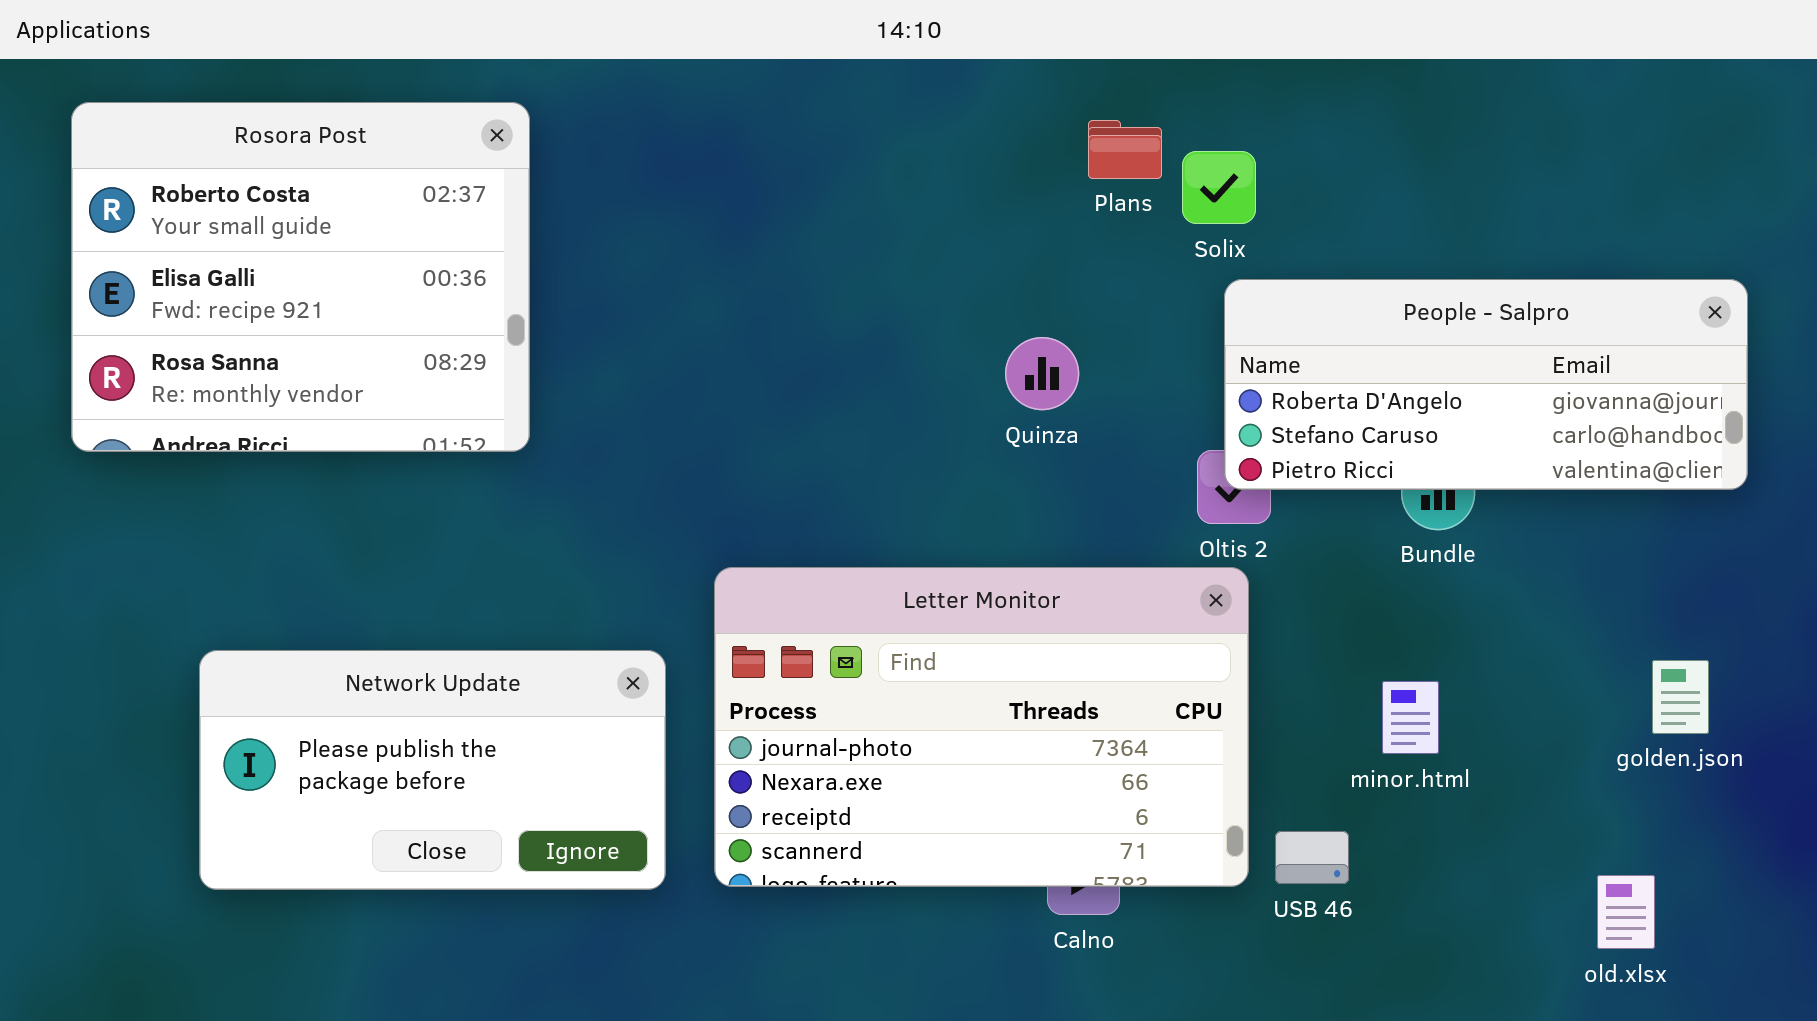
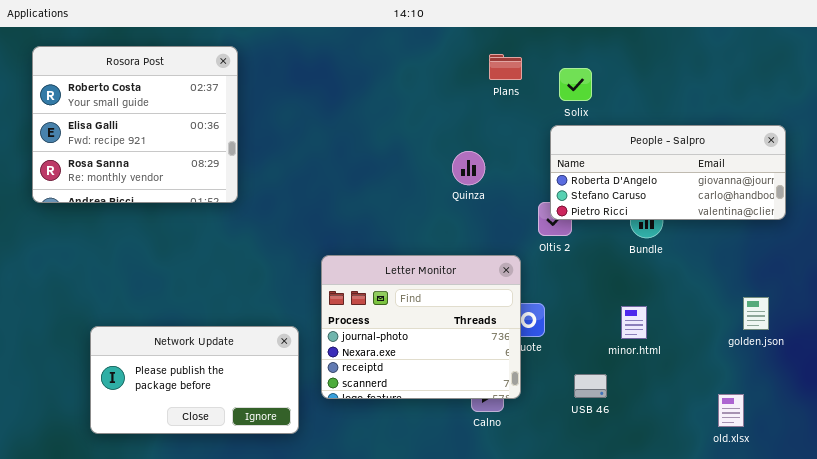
Solix: [1182,151,1256,224] -> [559,68,592,101], moved
Letter Monitor: [714,567,1249,887] -> [321,255,521,399], resized
Network Update: [199,650,666,890] -> [90,326,299,434], moved

